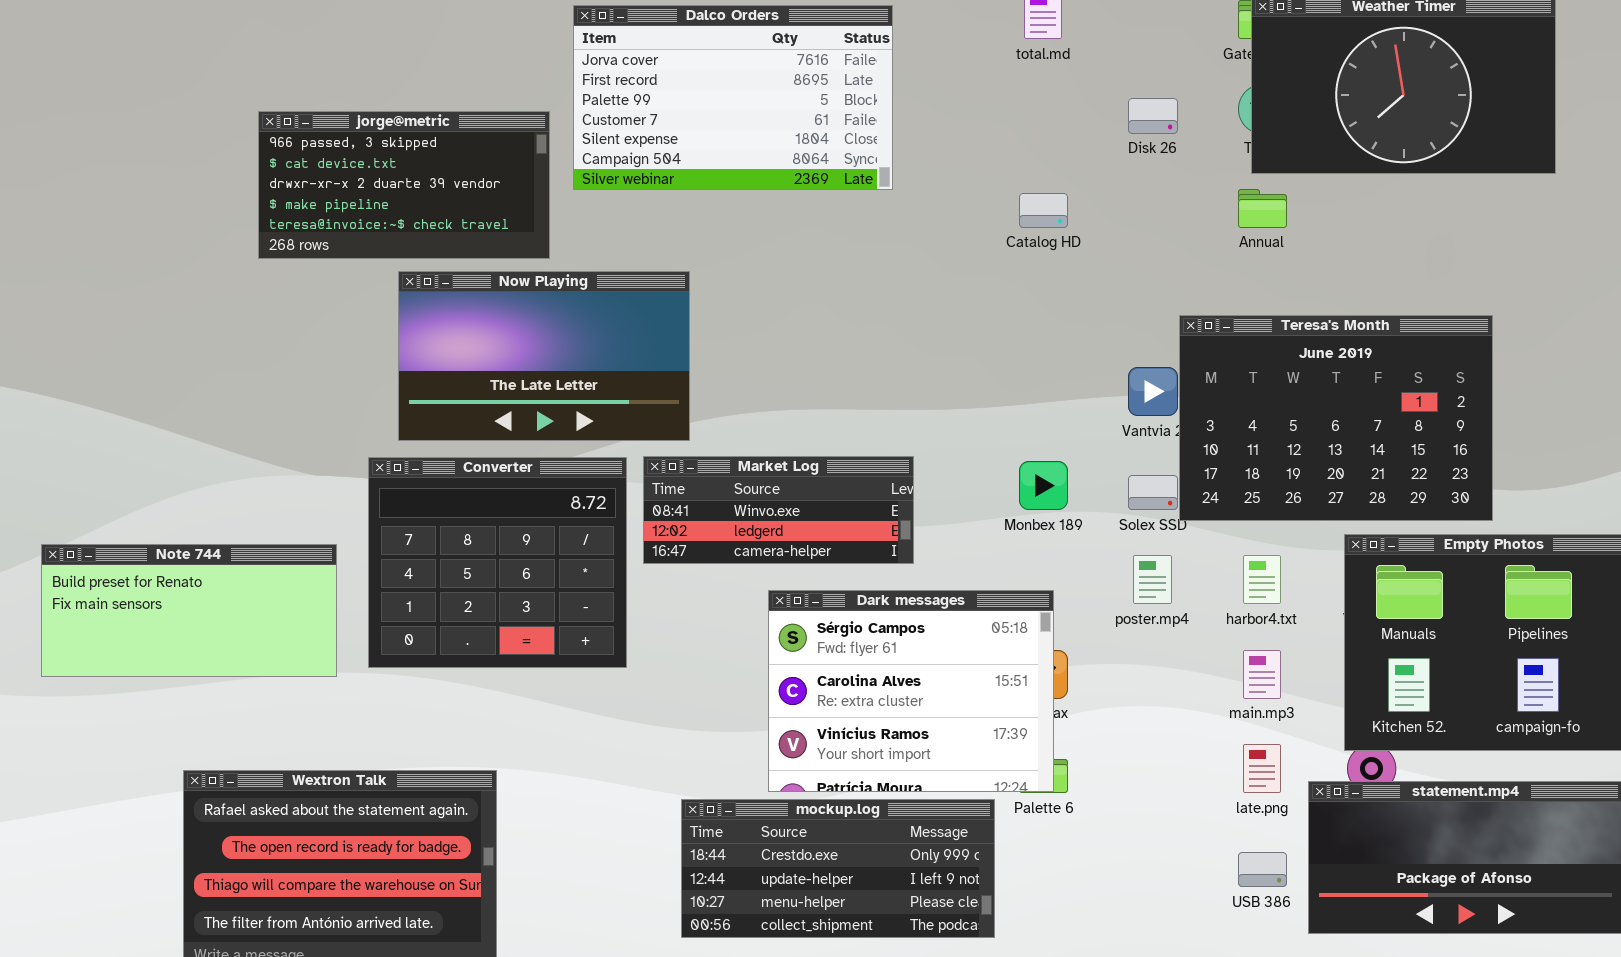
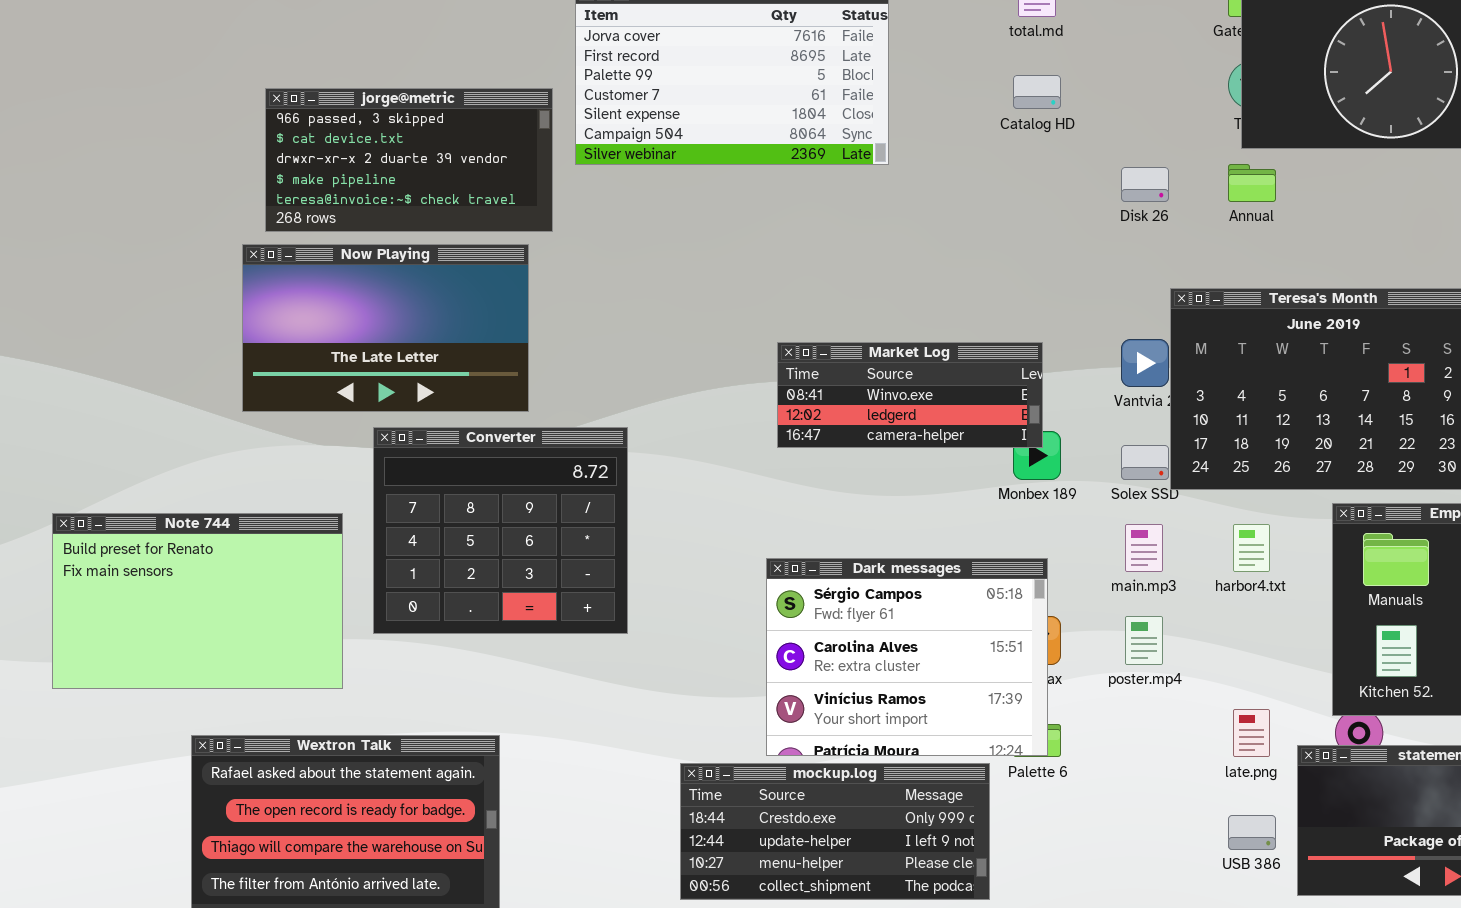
Disk 26: [1128,98,1178,134] -> [1121,167,1169,202], moved
Catalog HD: [1019,193,1068,228] -> [1013,75,1061,109], moved
Now Playing: [398,271,690,441] -> [242,244,529,412], moved
Market Log: [643,456,914,564] -> [777,342,1043,448], moved
Note 744: [41,544,337,677] -> [52,513,343,689], resized
poster.mp4: [1133,555,1172,604] -> [1125,616,1163,665], moved
main.mp3: [1243,650,1281,699] -> [1125,524,1163,572], moved

